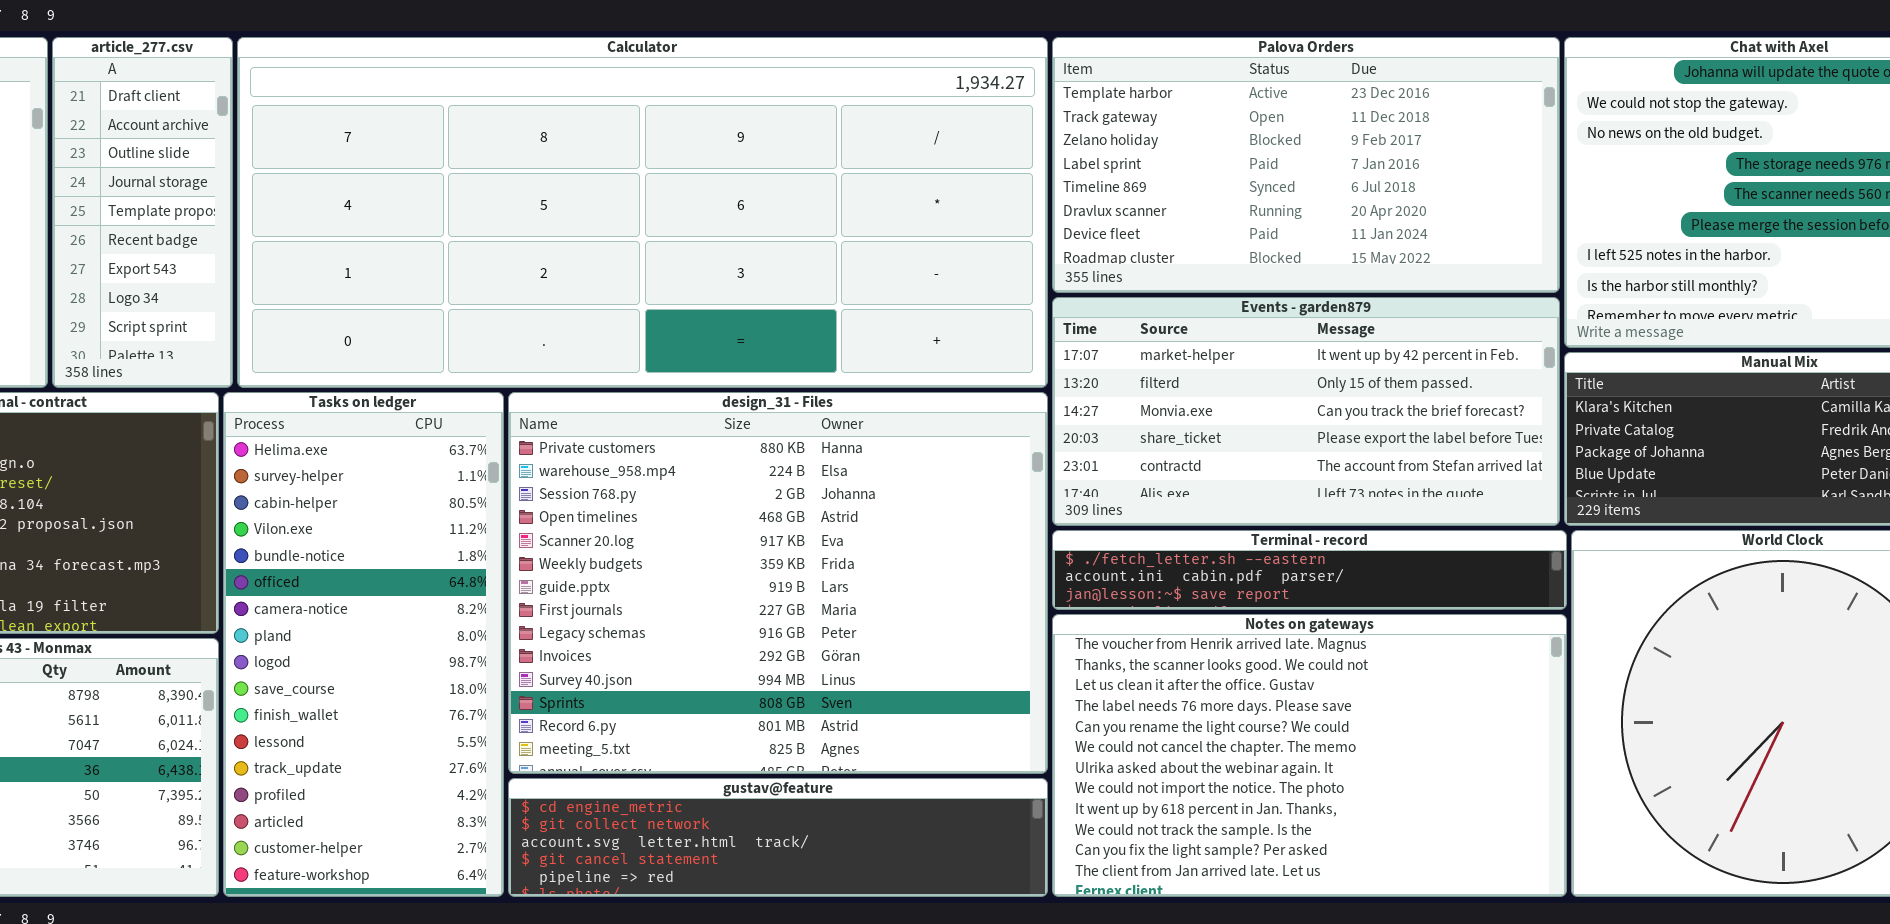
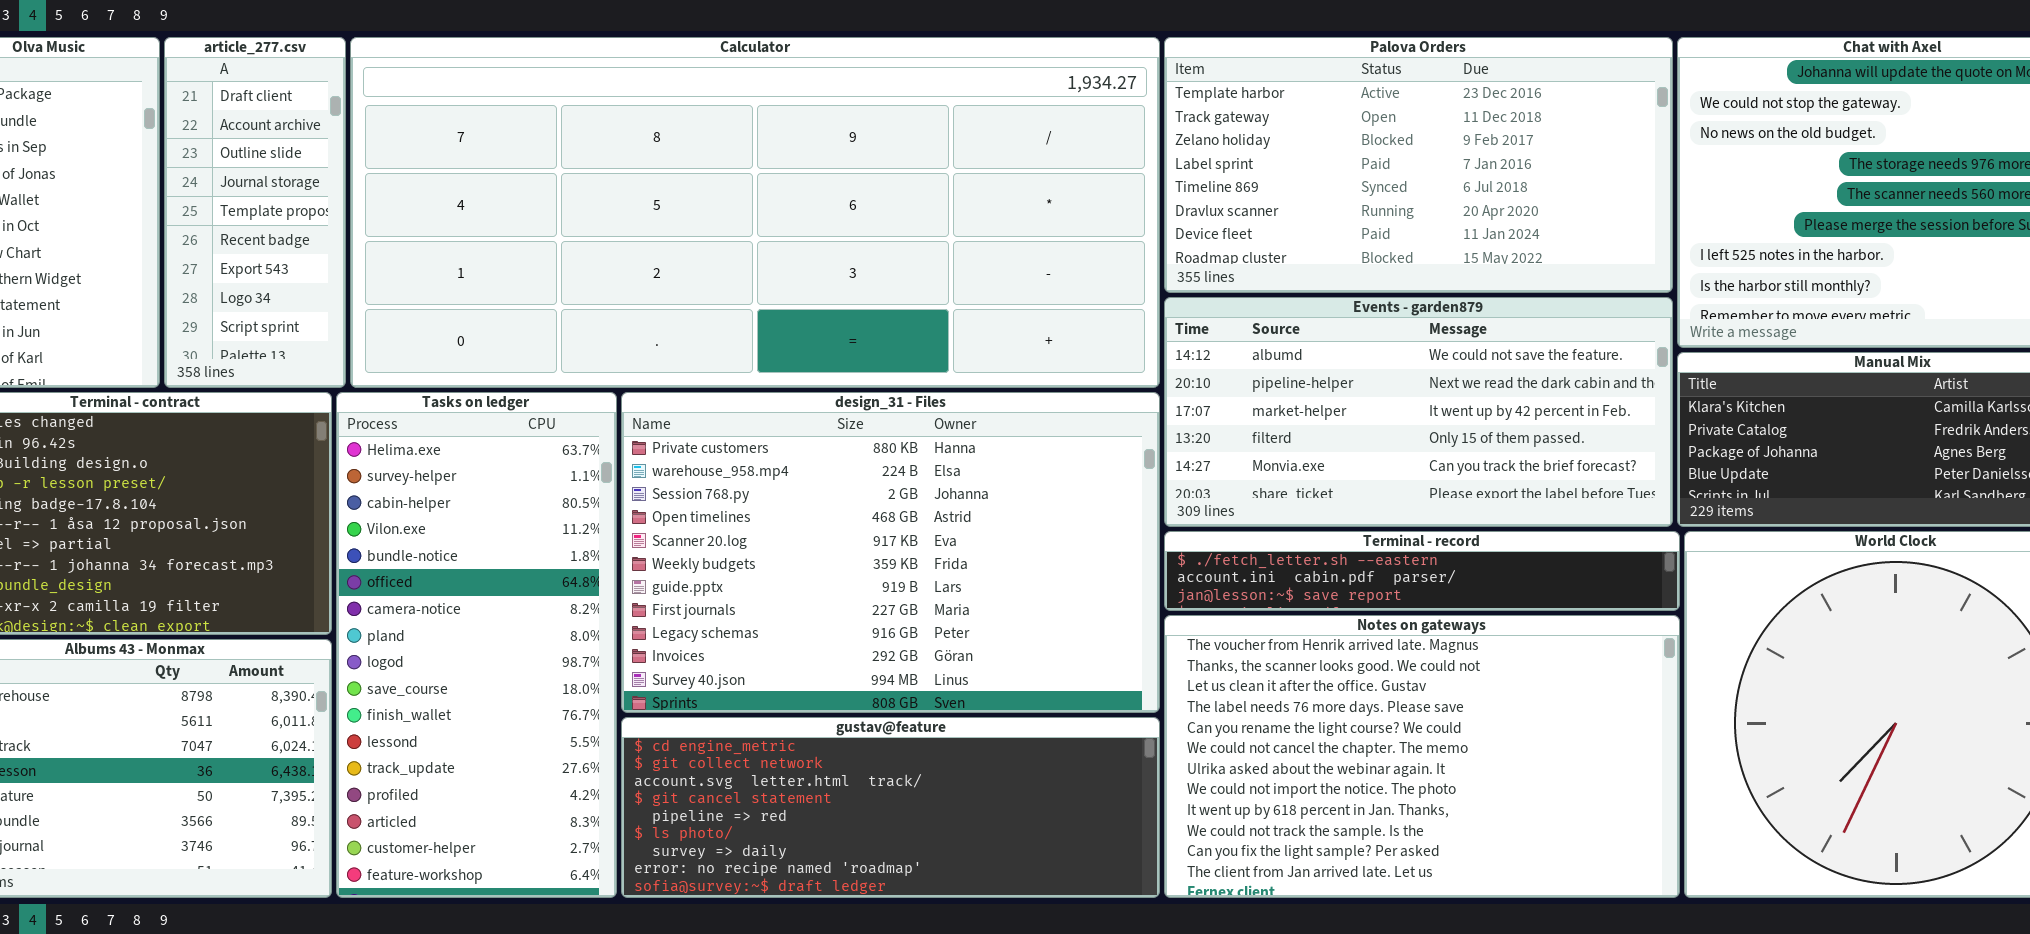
Events - garden879: [1052,297,1560,526] -> [1164,297,1673,527], scrolled up 2 rows
design_31 - Files: [508,392,1048,774] -> [621,392,1160,713], resized
gustav@feature: [508,778,1048,897] -> [621,717,1160,898], resized

